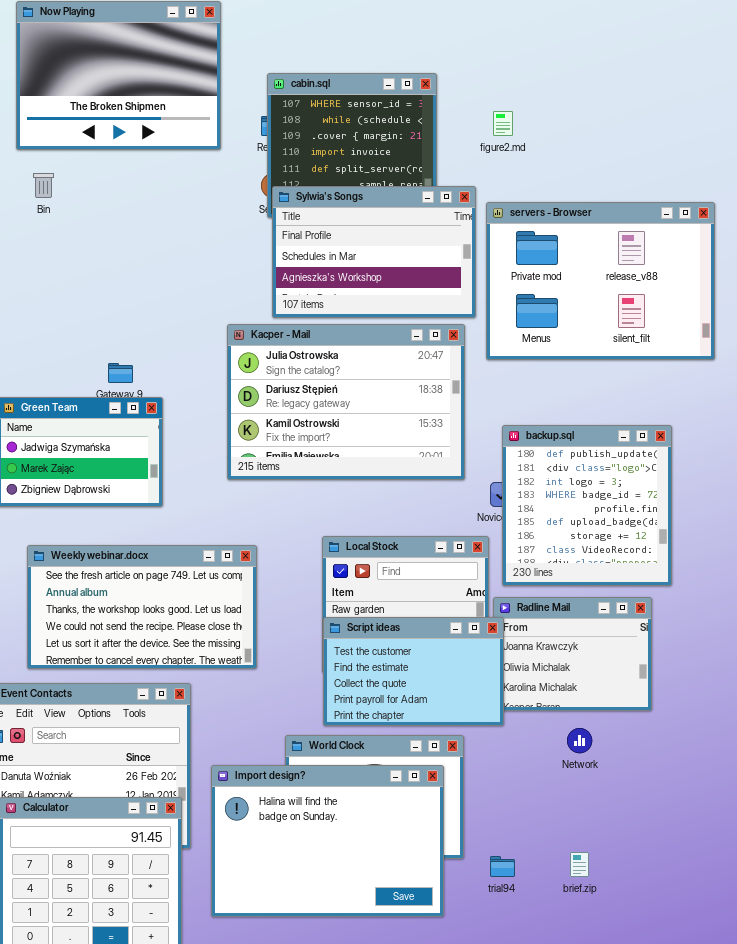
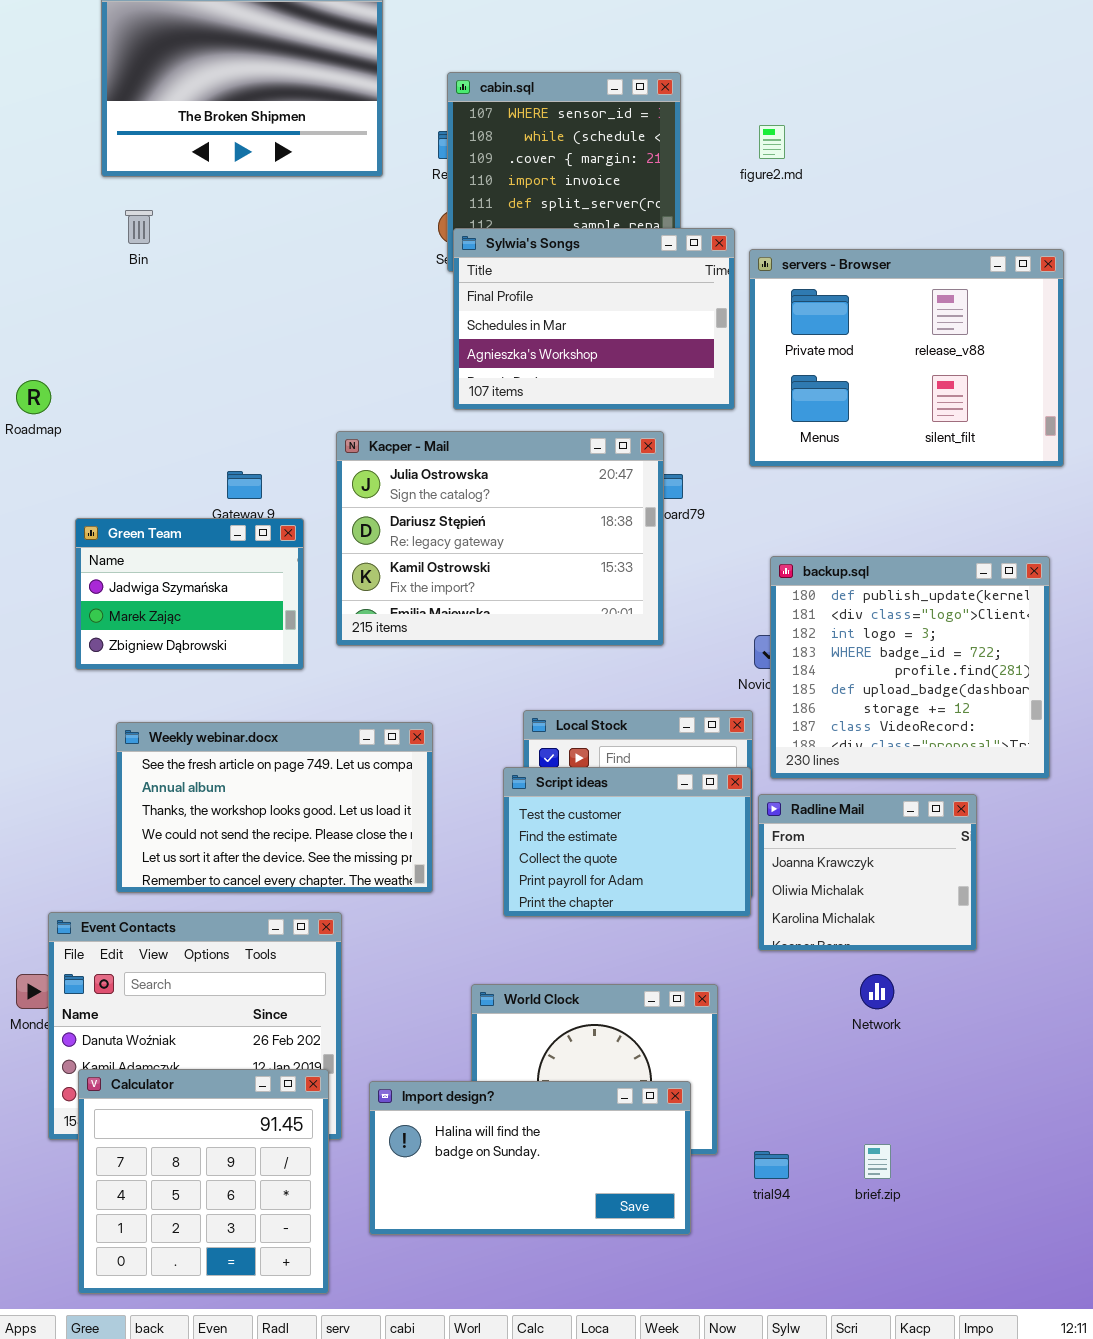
Kacper - Mail: [227,324,465,480] -> [336,431,664,646], moved
backup.sql: [502,425,672,586] -> [770,556,1050,779], resized
Script ideas: [323,617,504,726] -> [503,767,751,917], moved
Import design?: [211,765,444,917] -> [369,1081,691,1235], resized

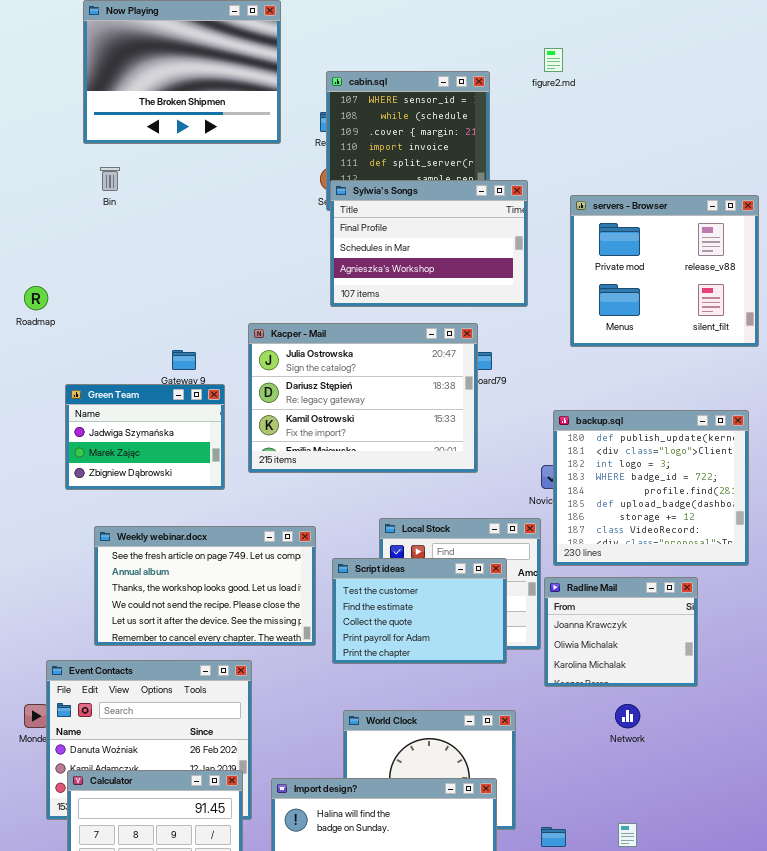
figure2.md: [759,125,785,159] -> [544,48,563,72], moved
servers - Browser: [749,249,1064,467] -> [570,195,759,347], resized
Script ideas: [503,767,751,917] -> [332,558,507,664], moved

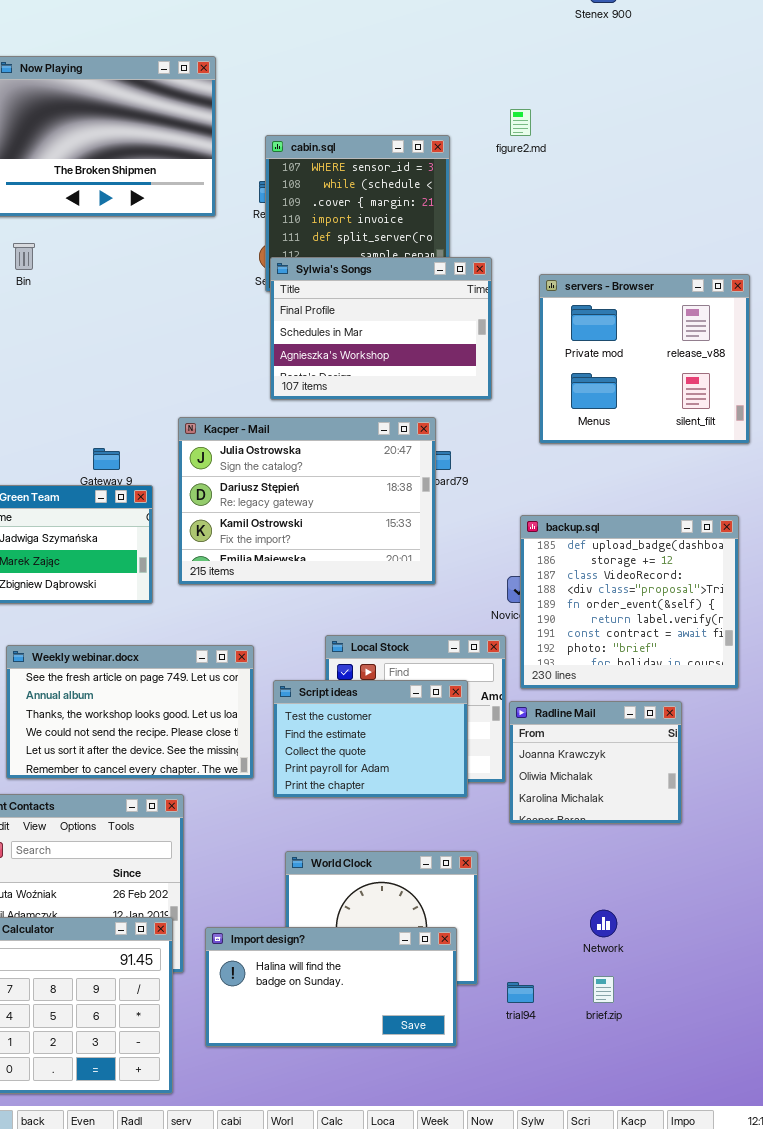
backup.sql: [553,410,749,566] -> [520,515,739,689], scrolled down 5 rows
Network: [615,704,640,728] -> [590,910,617,937], moved

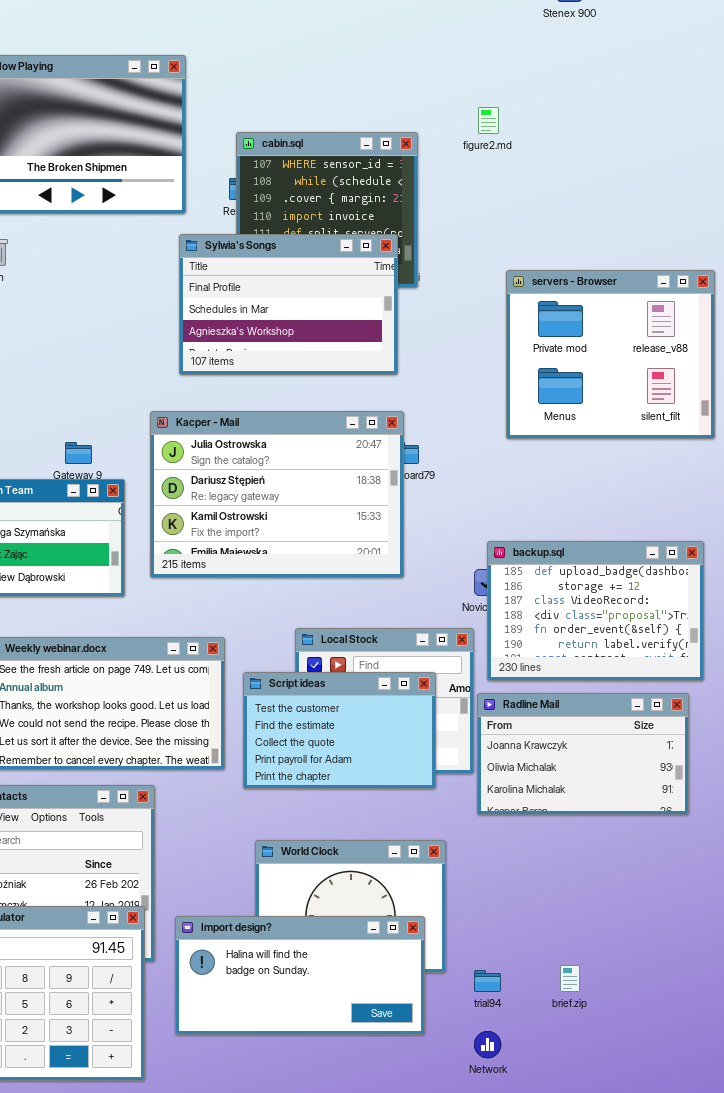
Sylwia's Songs: [270,257,492,400] -> [179,234,398,375], moved
backup.sql: [520,515,739,689] -> [487,541,704,681], resized
Radline Mail: [509,701,682,824] -> [477,693,689,815], resized
Network: [590,910,617,937] -> [474,1031,501,1058], moved

